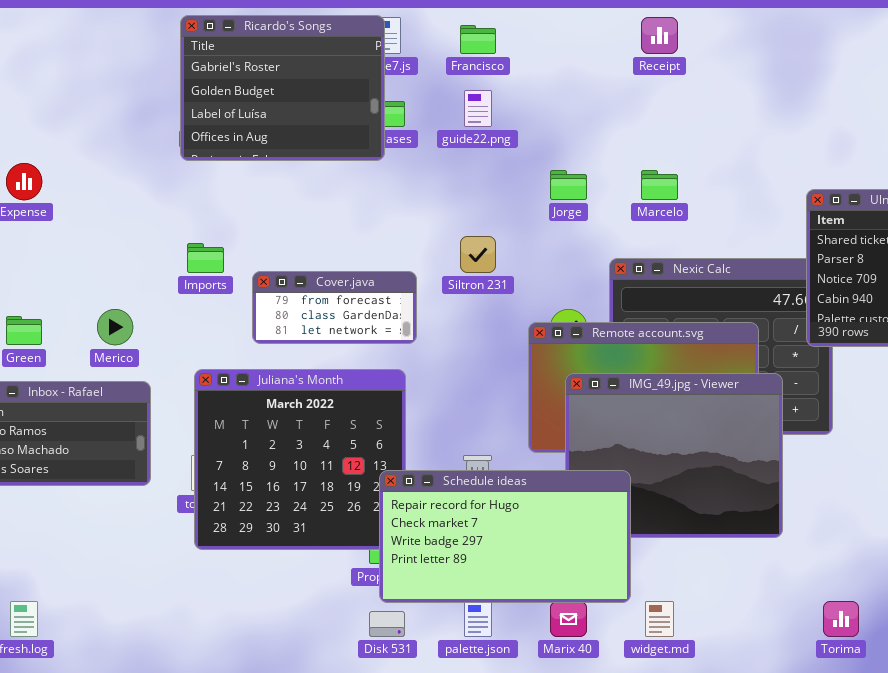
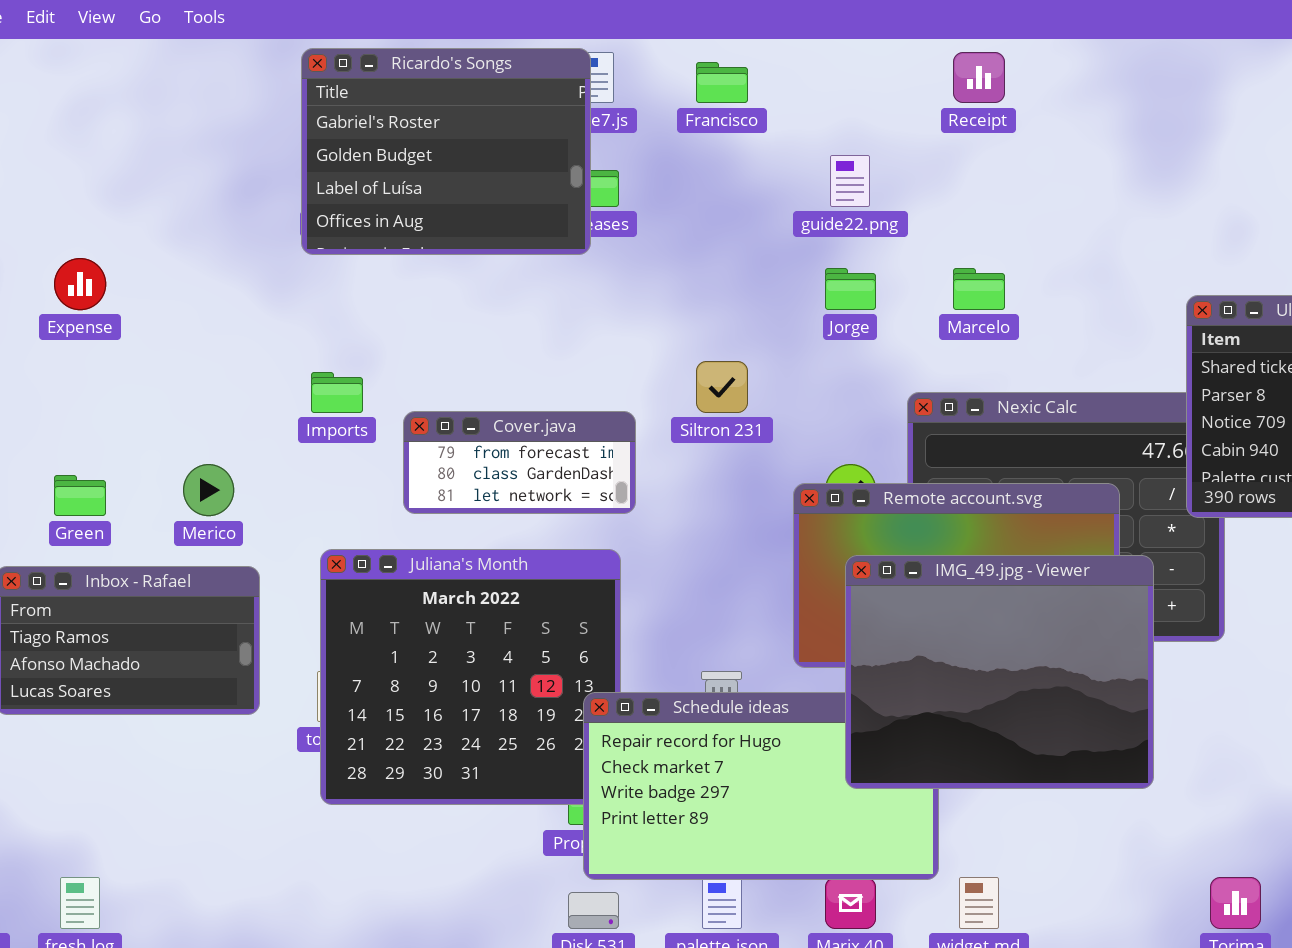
guide22.png: [464,90,492,127] -> [830,155,870,207], moved
IMG_49.jpg - Viewer: [565,373,783,538] -> [845,555,1154,789], raised

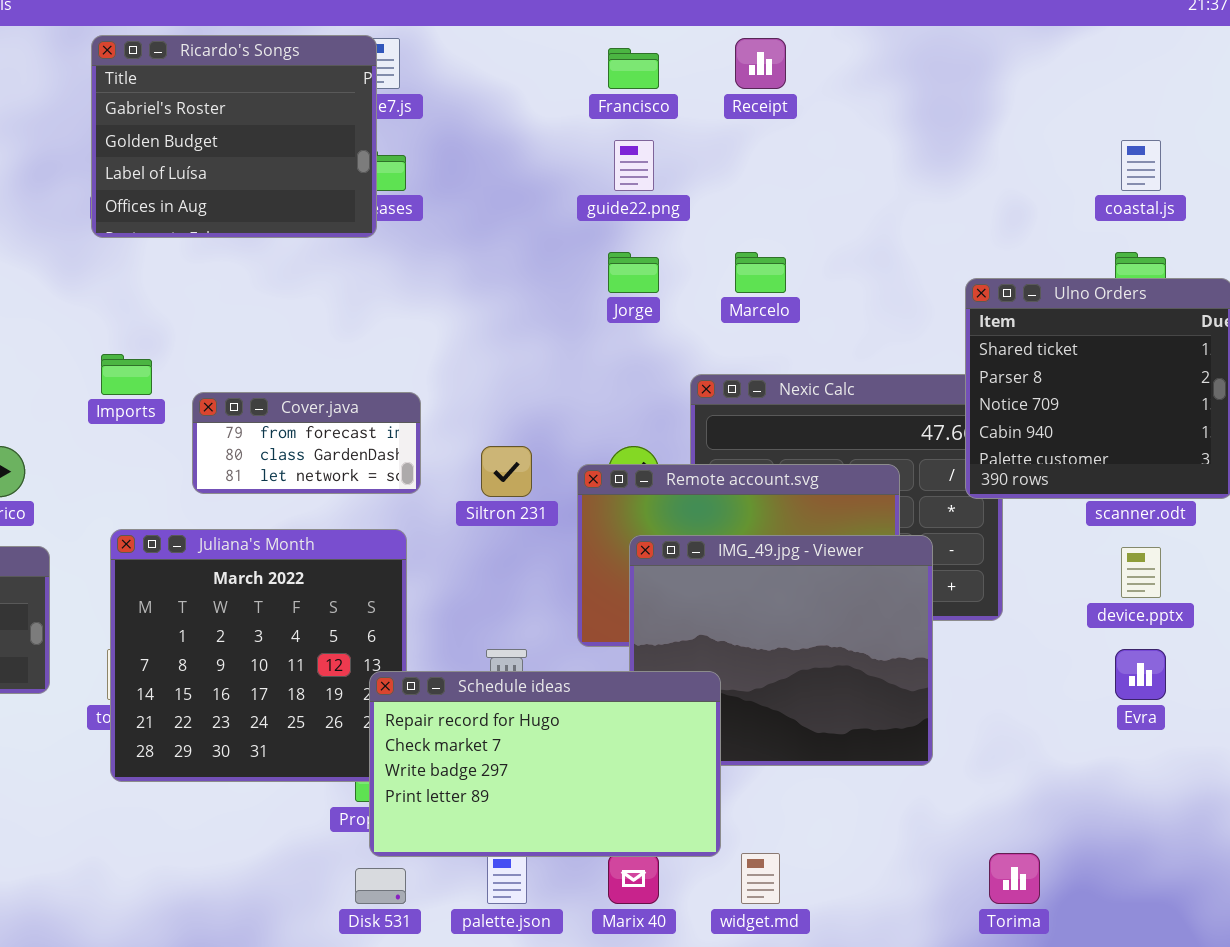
Francisco: [696,62,748,103] -> [608,48,659,89], moved
Siltron 231: [696,361,748,413] -> [481,446,532,497], moved
Schedule ideas: [583,692,939,880] -> [369,671,721,857], raised

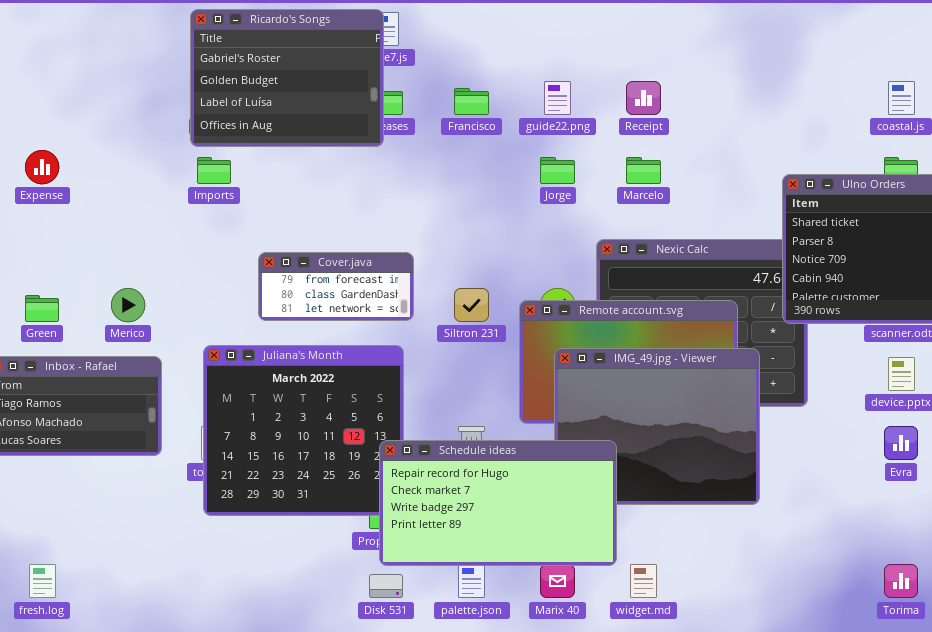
Receipt: [735,38,786,89] -> [626,81,661,115], moved
Francisco: [608,48,659,89] -> [454,88,489,115], moved
Imports: [101,354,152,395] -> [197,157,231,184], moved
Torima: [989,853,1040,904] -> [884,564,918,598], moved

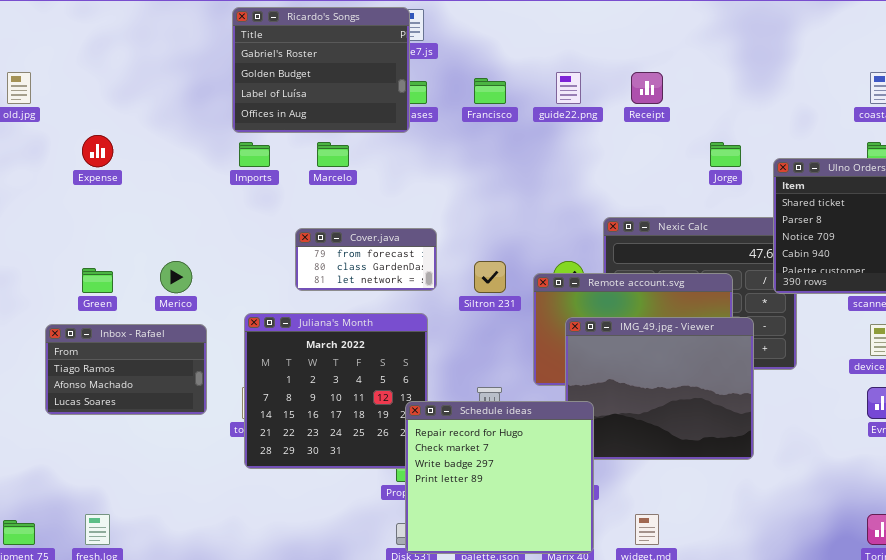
Jorge: [540,157,575,184] -> [710,142,741,167], moved
Marcelo: [626,157,661,184] -> [317,142,349,167], moved
Schedule ideas: [379,440,617,566] -> [405,401,594,554], resized

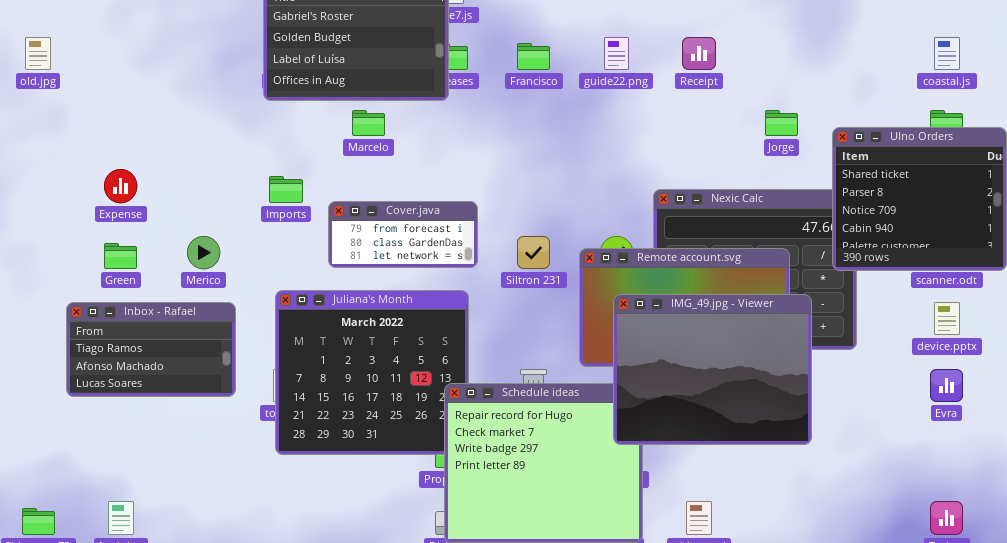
Expense: [82,135,113,167] -> [104,169,137,203], moved
Imports: [239,142,270,167] -> [269,176,303,203], moved
IMG_49.jpg - Viewer: [565,317,754,460] -> [613,294,812,445], raised

